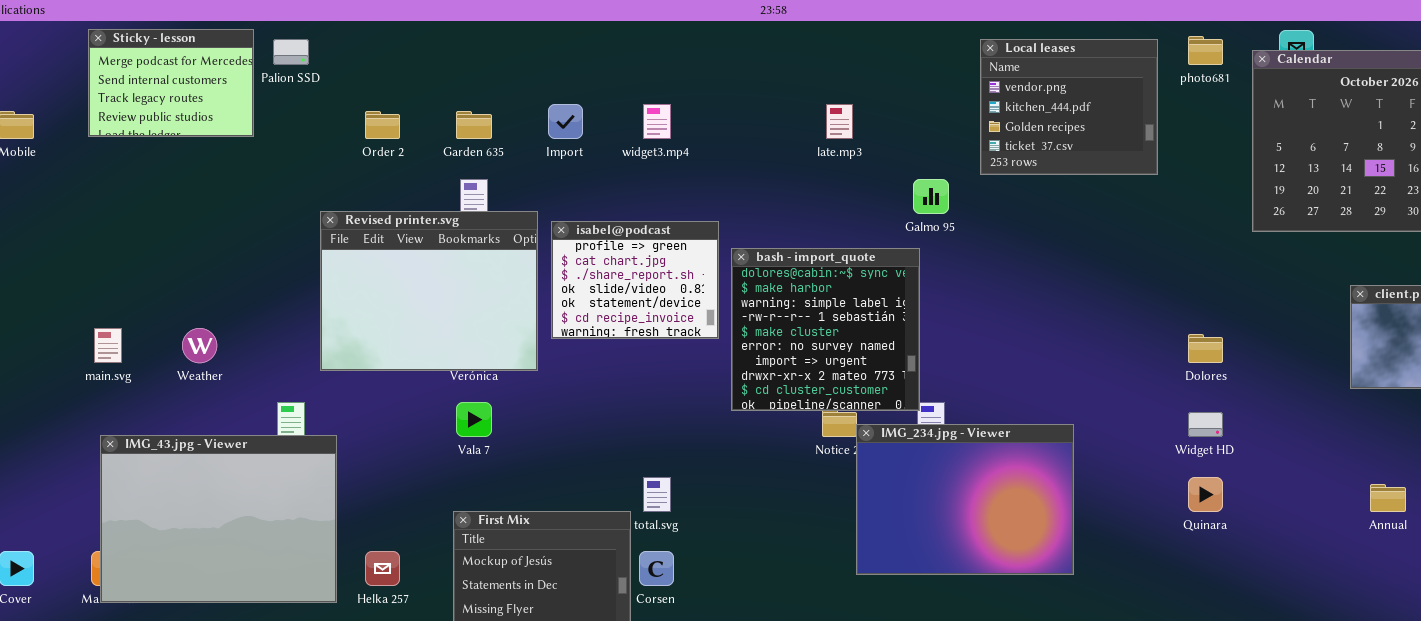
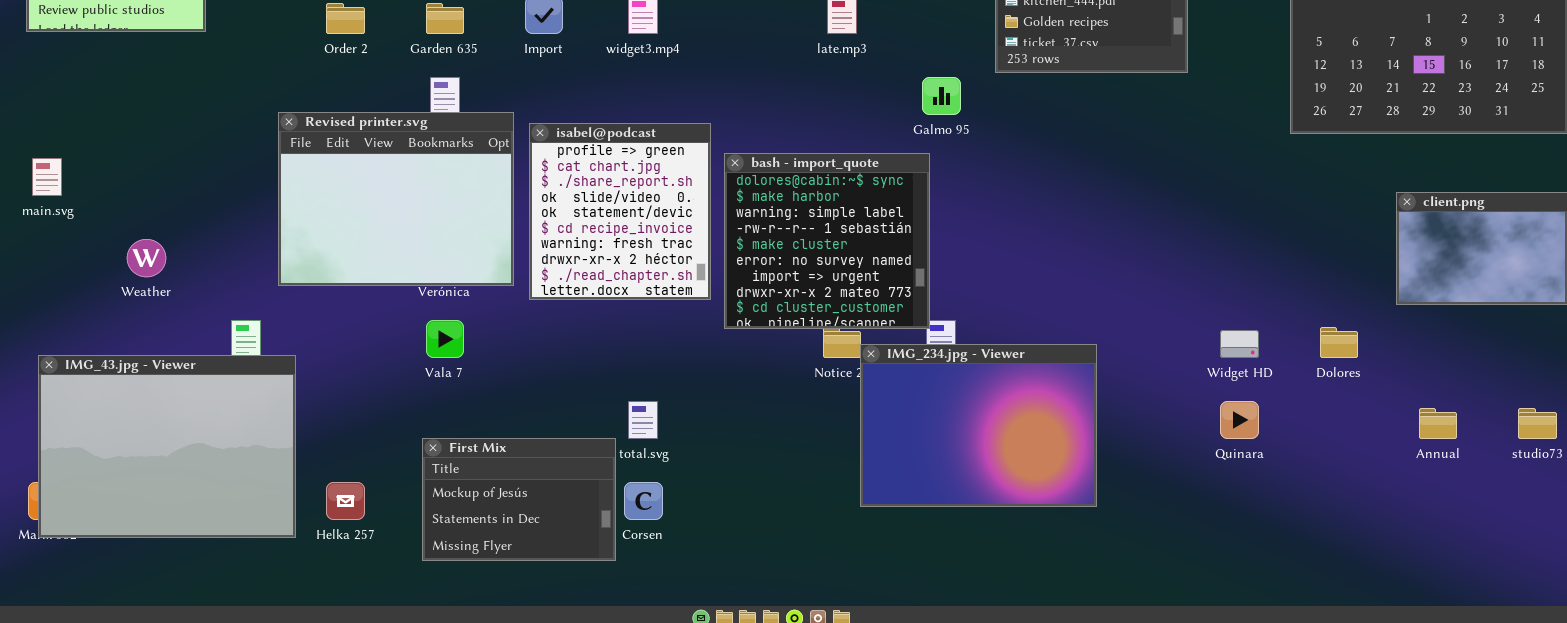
isabel@podcast: [551,221,719,339] -> [529,123,711,300], resized
main.svg: [94,328,122,363] -> [32,158,62,196], moved
Dolores: [1188,334,1223,363] -> [1320,327,1358,358], moved

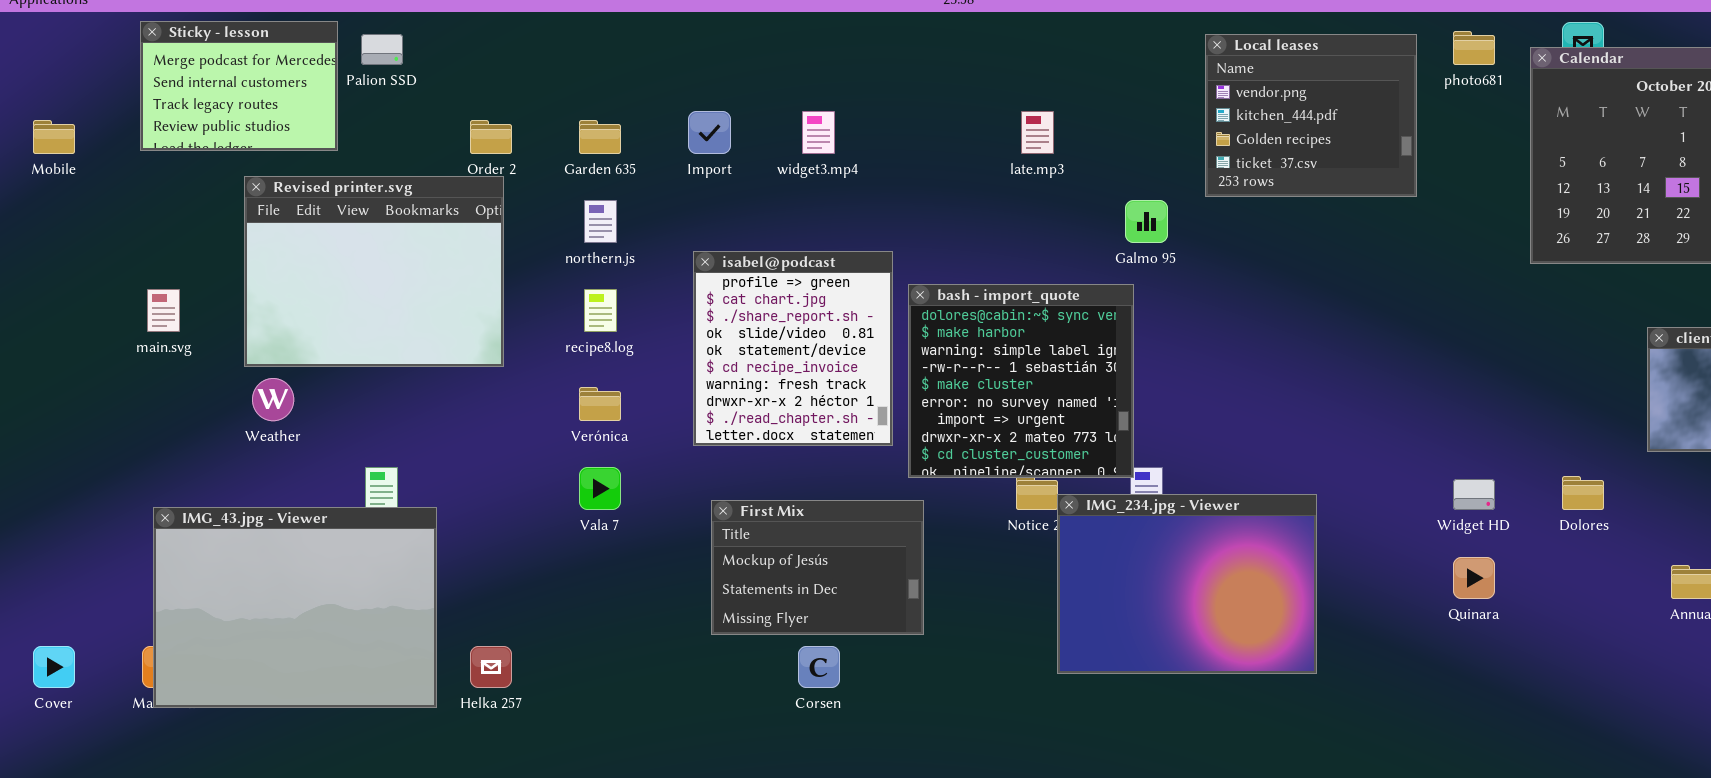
Revised printer.svg: [278,112,514,286] -> [244,176,504,367], moved
First Mix: [422,438,616,561] -> [711,500,924,635], moved

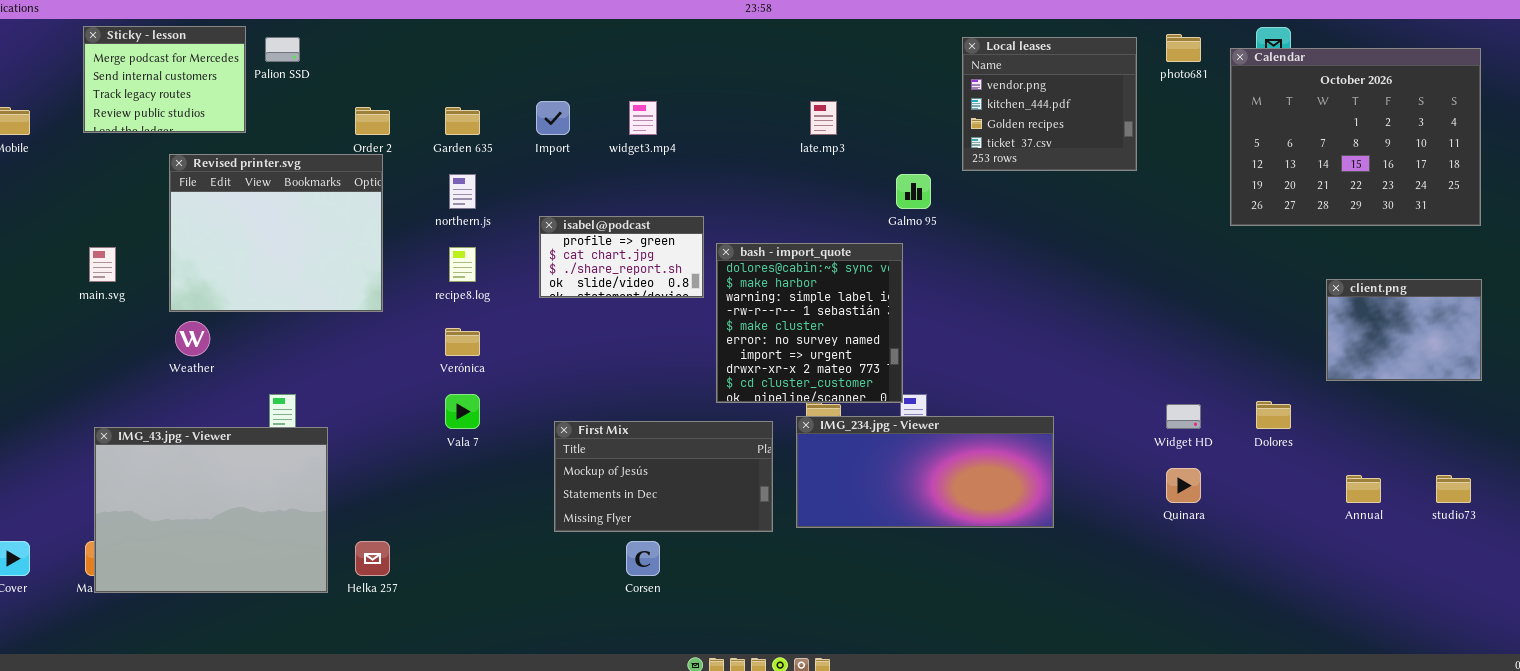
isabel@podcast: [693,251,893,446] -> [539,216,704,298], resized
IMG_234.jpg - Viewer: [1057,494,1317,674] -> [796,416,1054,528], resized
First Mix: [711,500,924,635] -> [554,421,773,532], resized

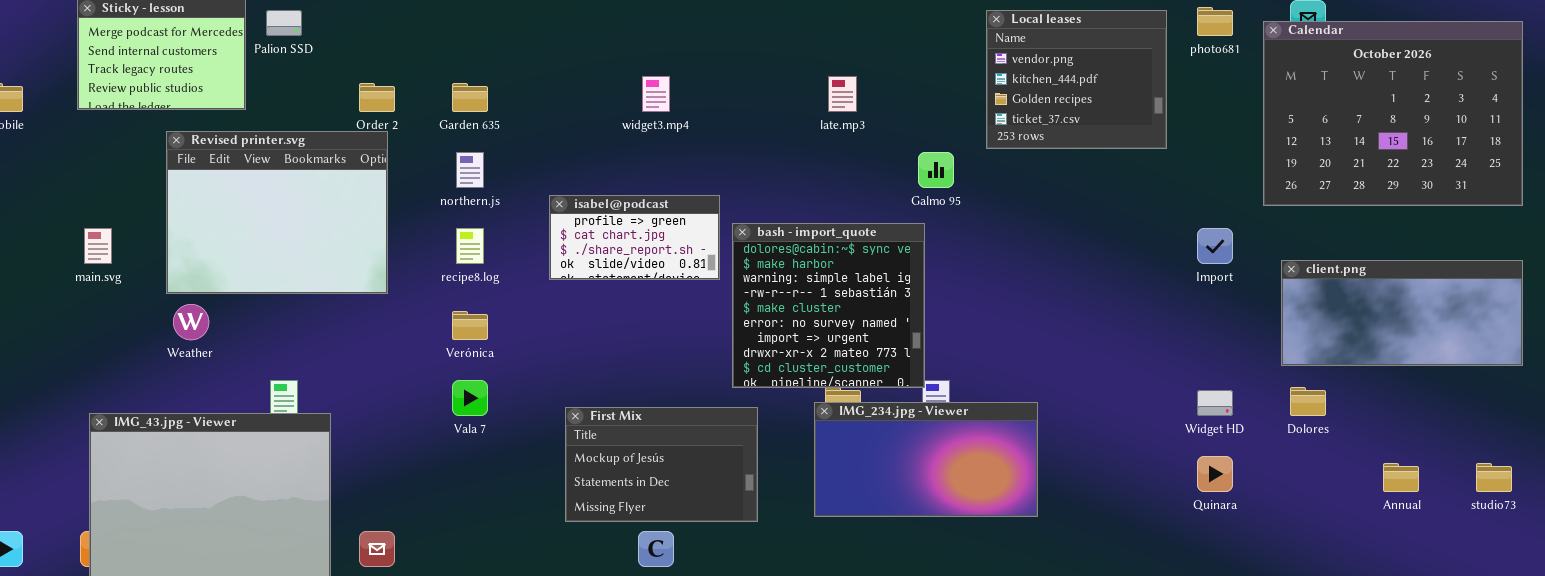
Import: [536,101,570,135] -> [1197,228,1233,264], moved
client.png: [1326,279,1482,381] -> [1281,260,1523,366], resized
IMG_234.jpg - Viewer: [796,416,1054,528] -> [814,402,1038,517], resized
First Mix: [554,421,773,532] -> [565,407,758,522], resized

